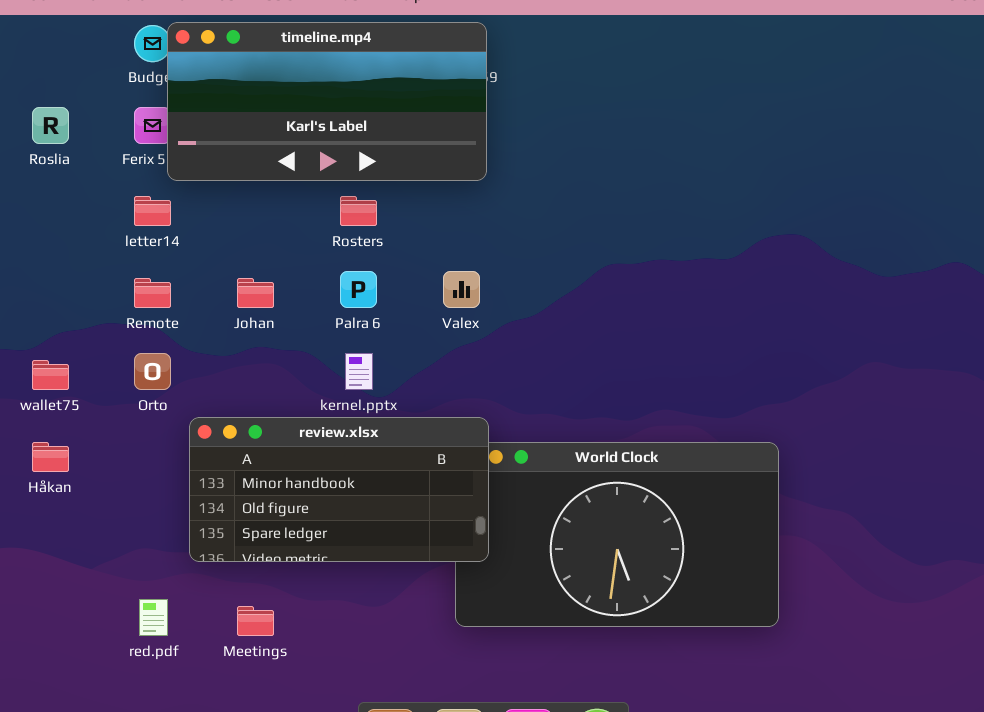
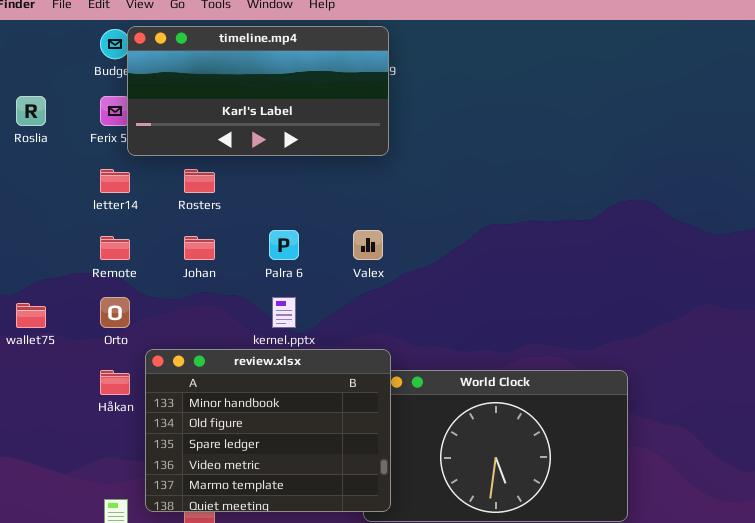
Rosters: [340,196,377,226] -> [184,169,215,193], moved
review.xlsx: [189,417,489,562] -> [145,349,391,512], resized
Håkan: [32,442,69,472] -> [100,370,130,395], moved

